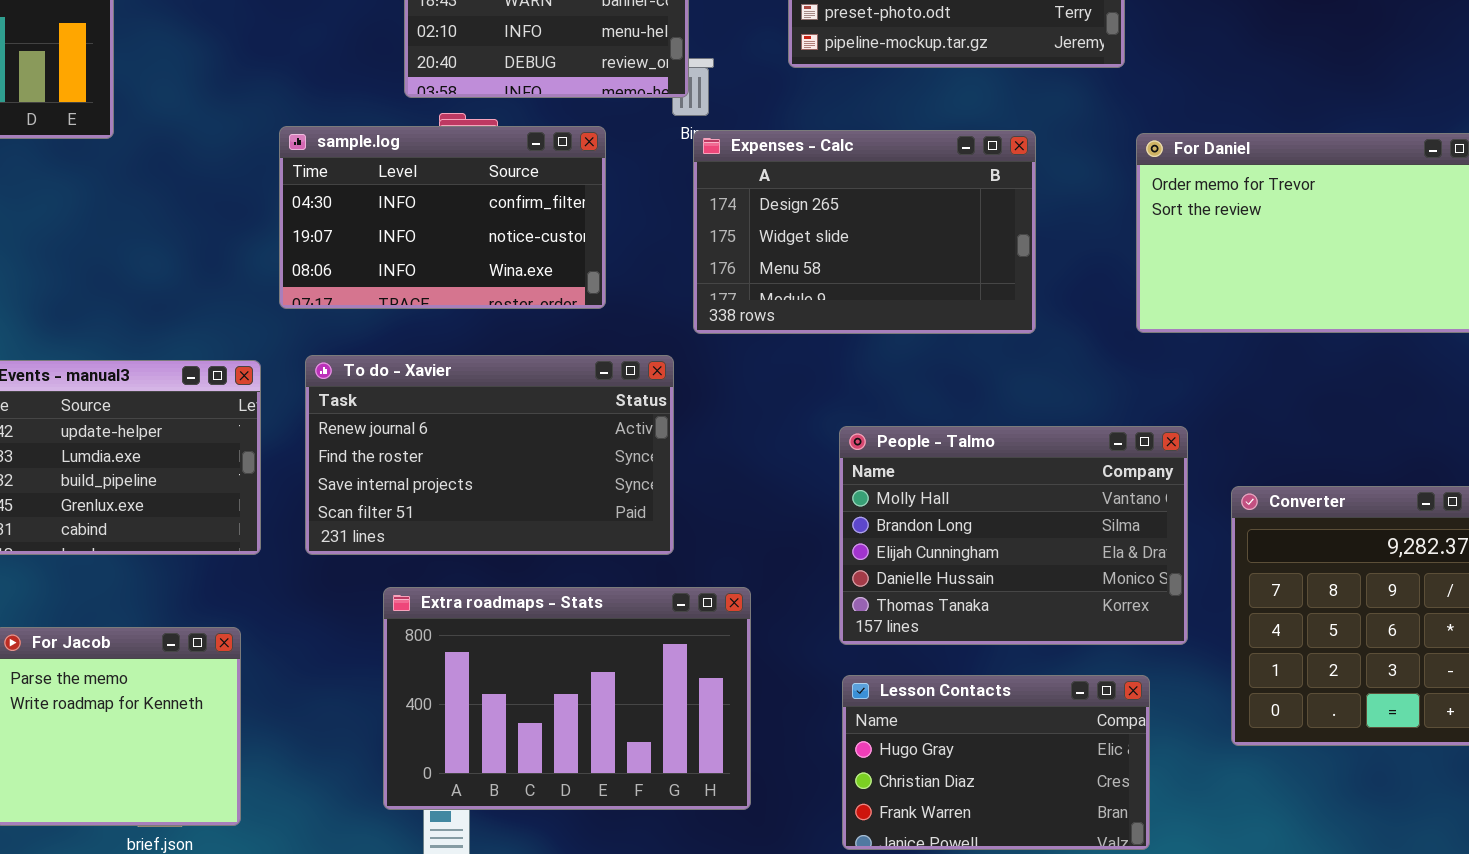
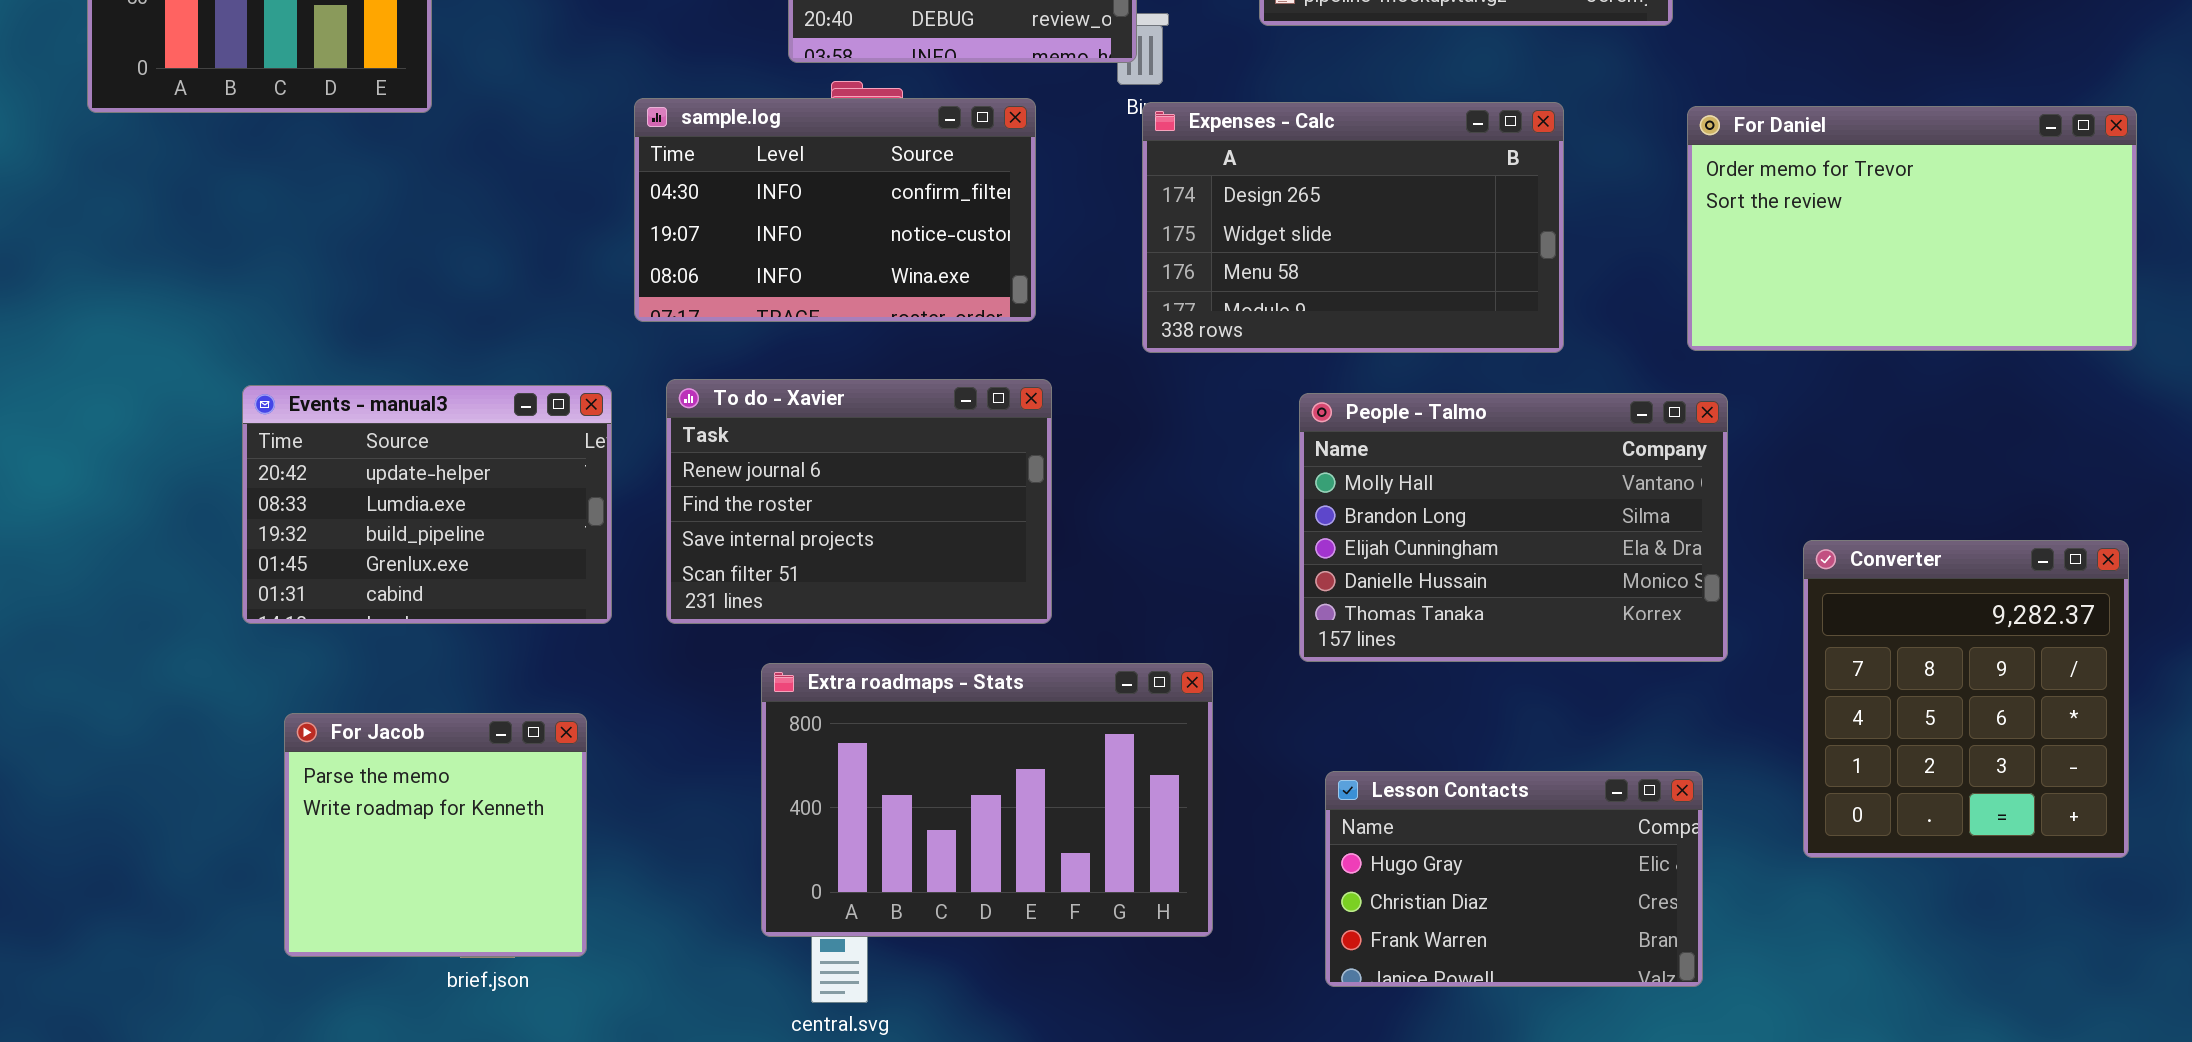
To do - Xavier: [305,355,674,555] -> [666,379,1052,624], resized
People - Talmo: [839,426,1188,645] -> [1299,393,1728,662], moved

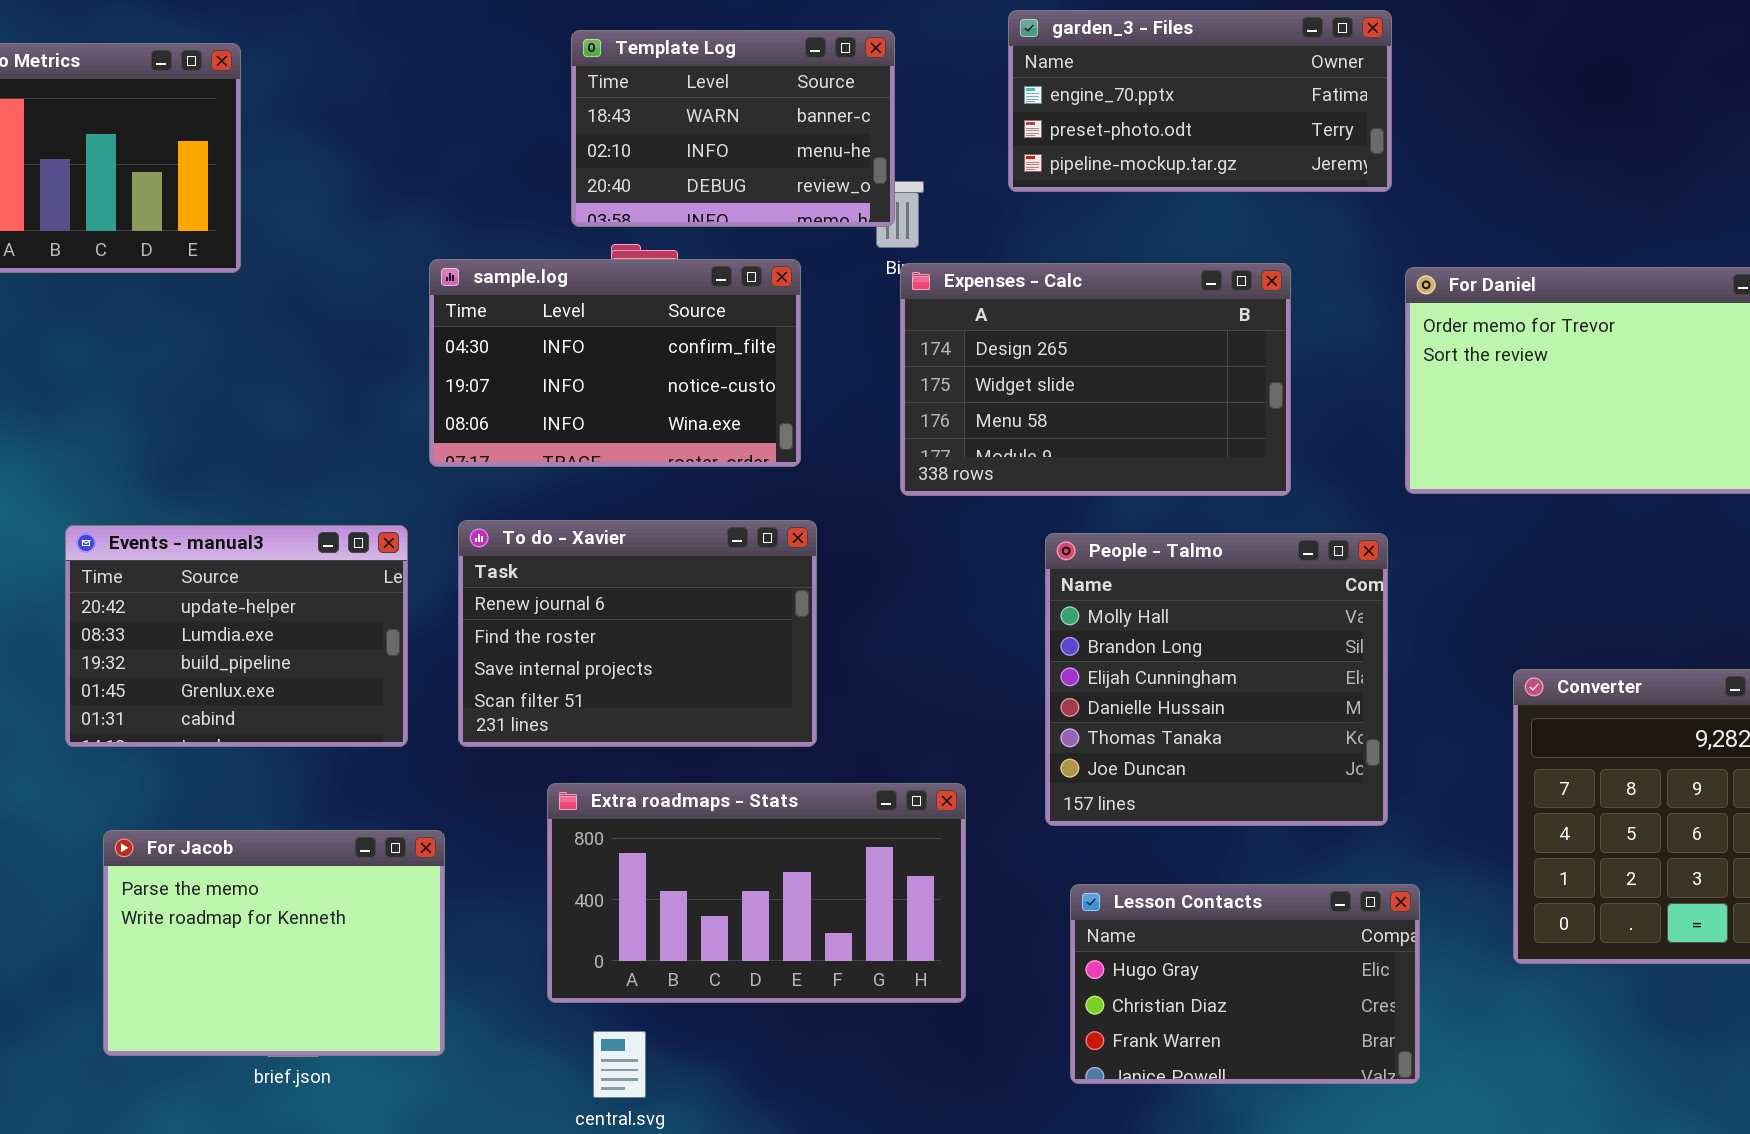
People - Talmo: [1299,393,1728,662] -> [1045,533,1388,826], resized
Extra roadmaps - Stats: [761,663,1213,937] -> [547,783,966,1003], resized
For Jacob: [284,713,587,957] -> [103,830,445,1056], resized

